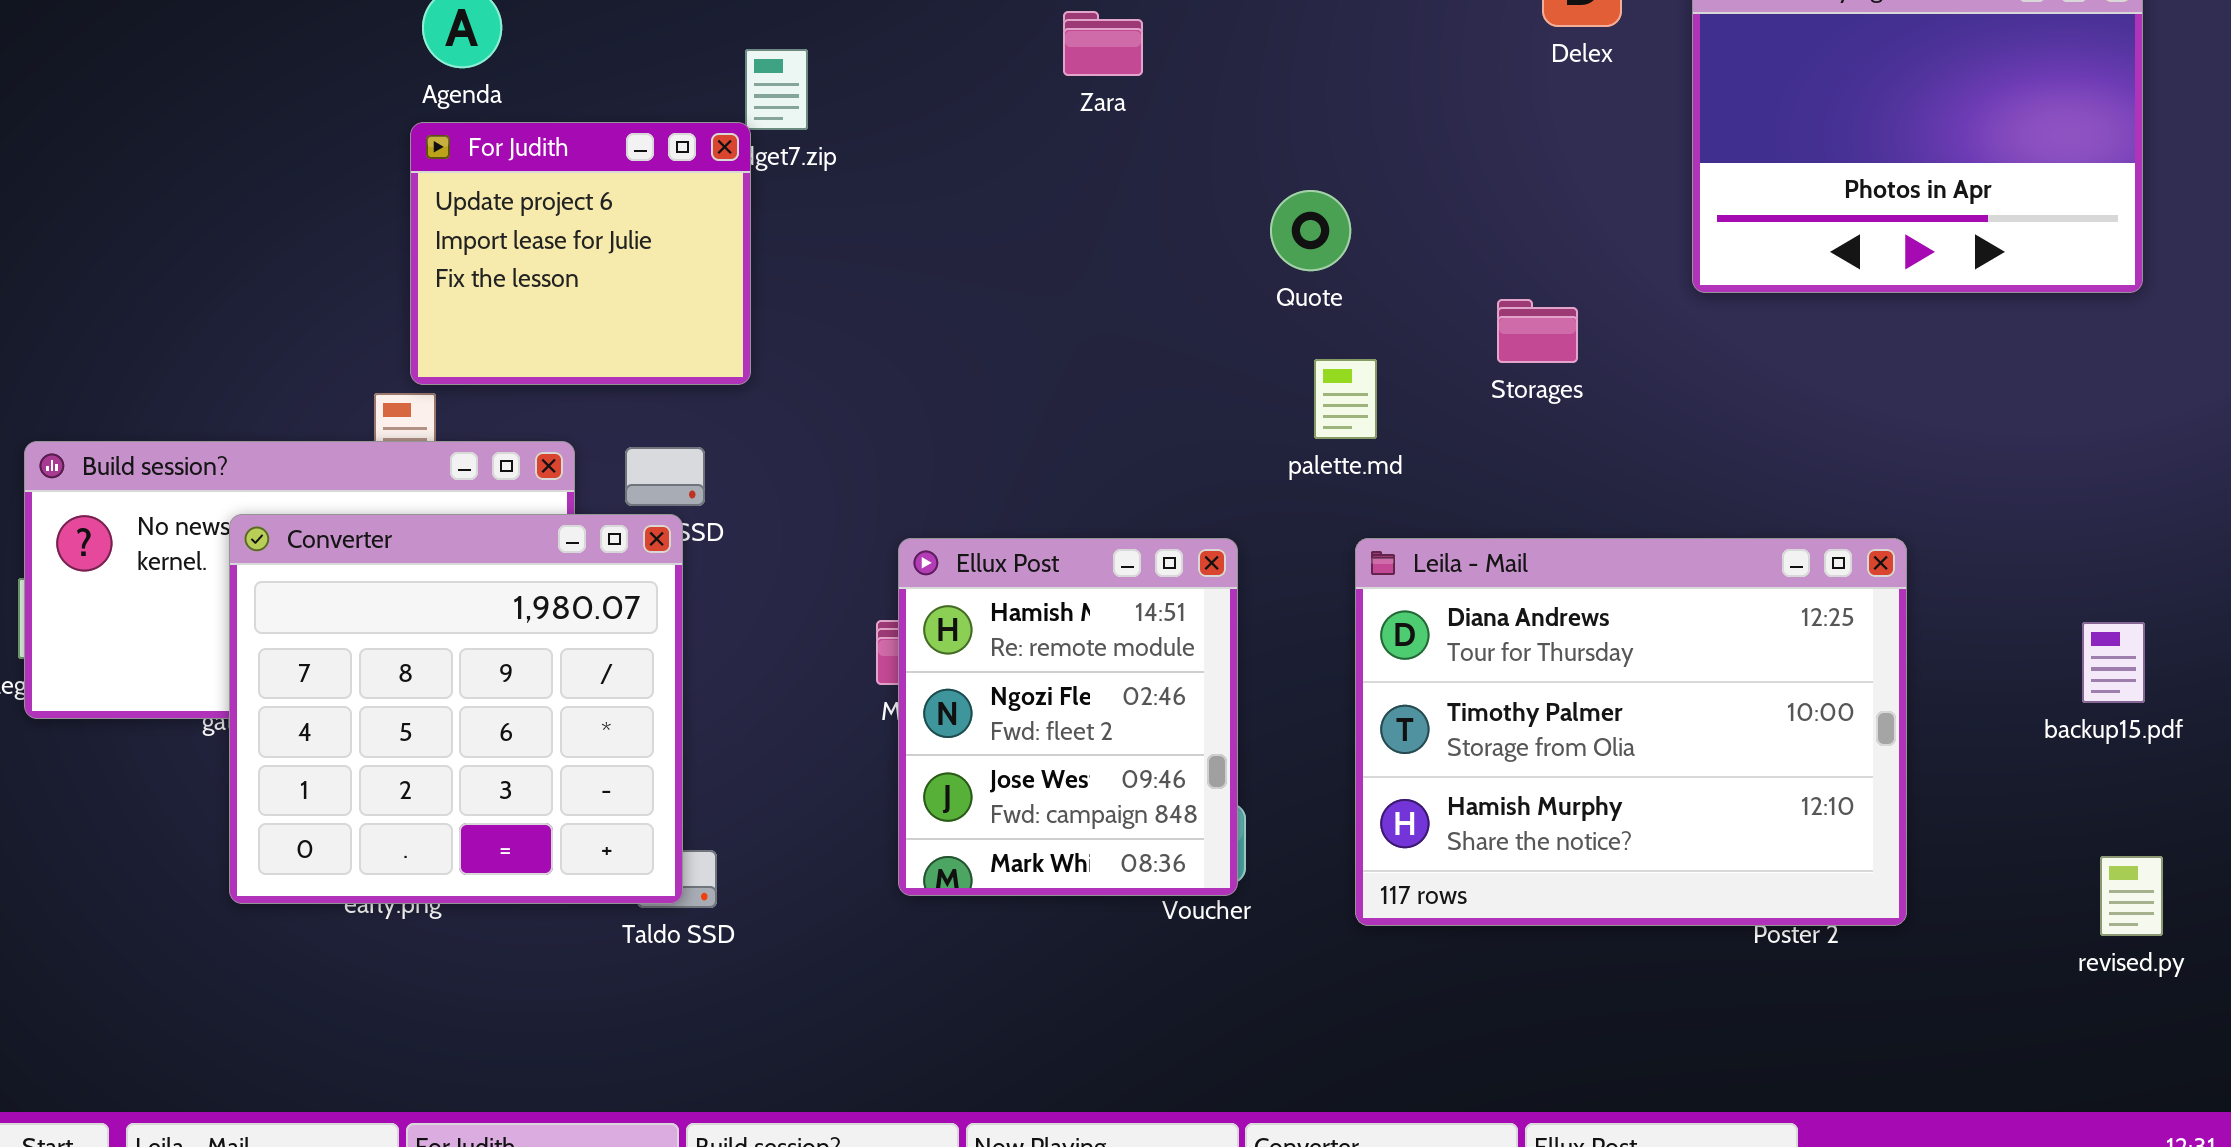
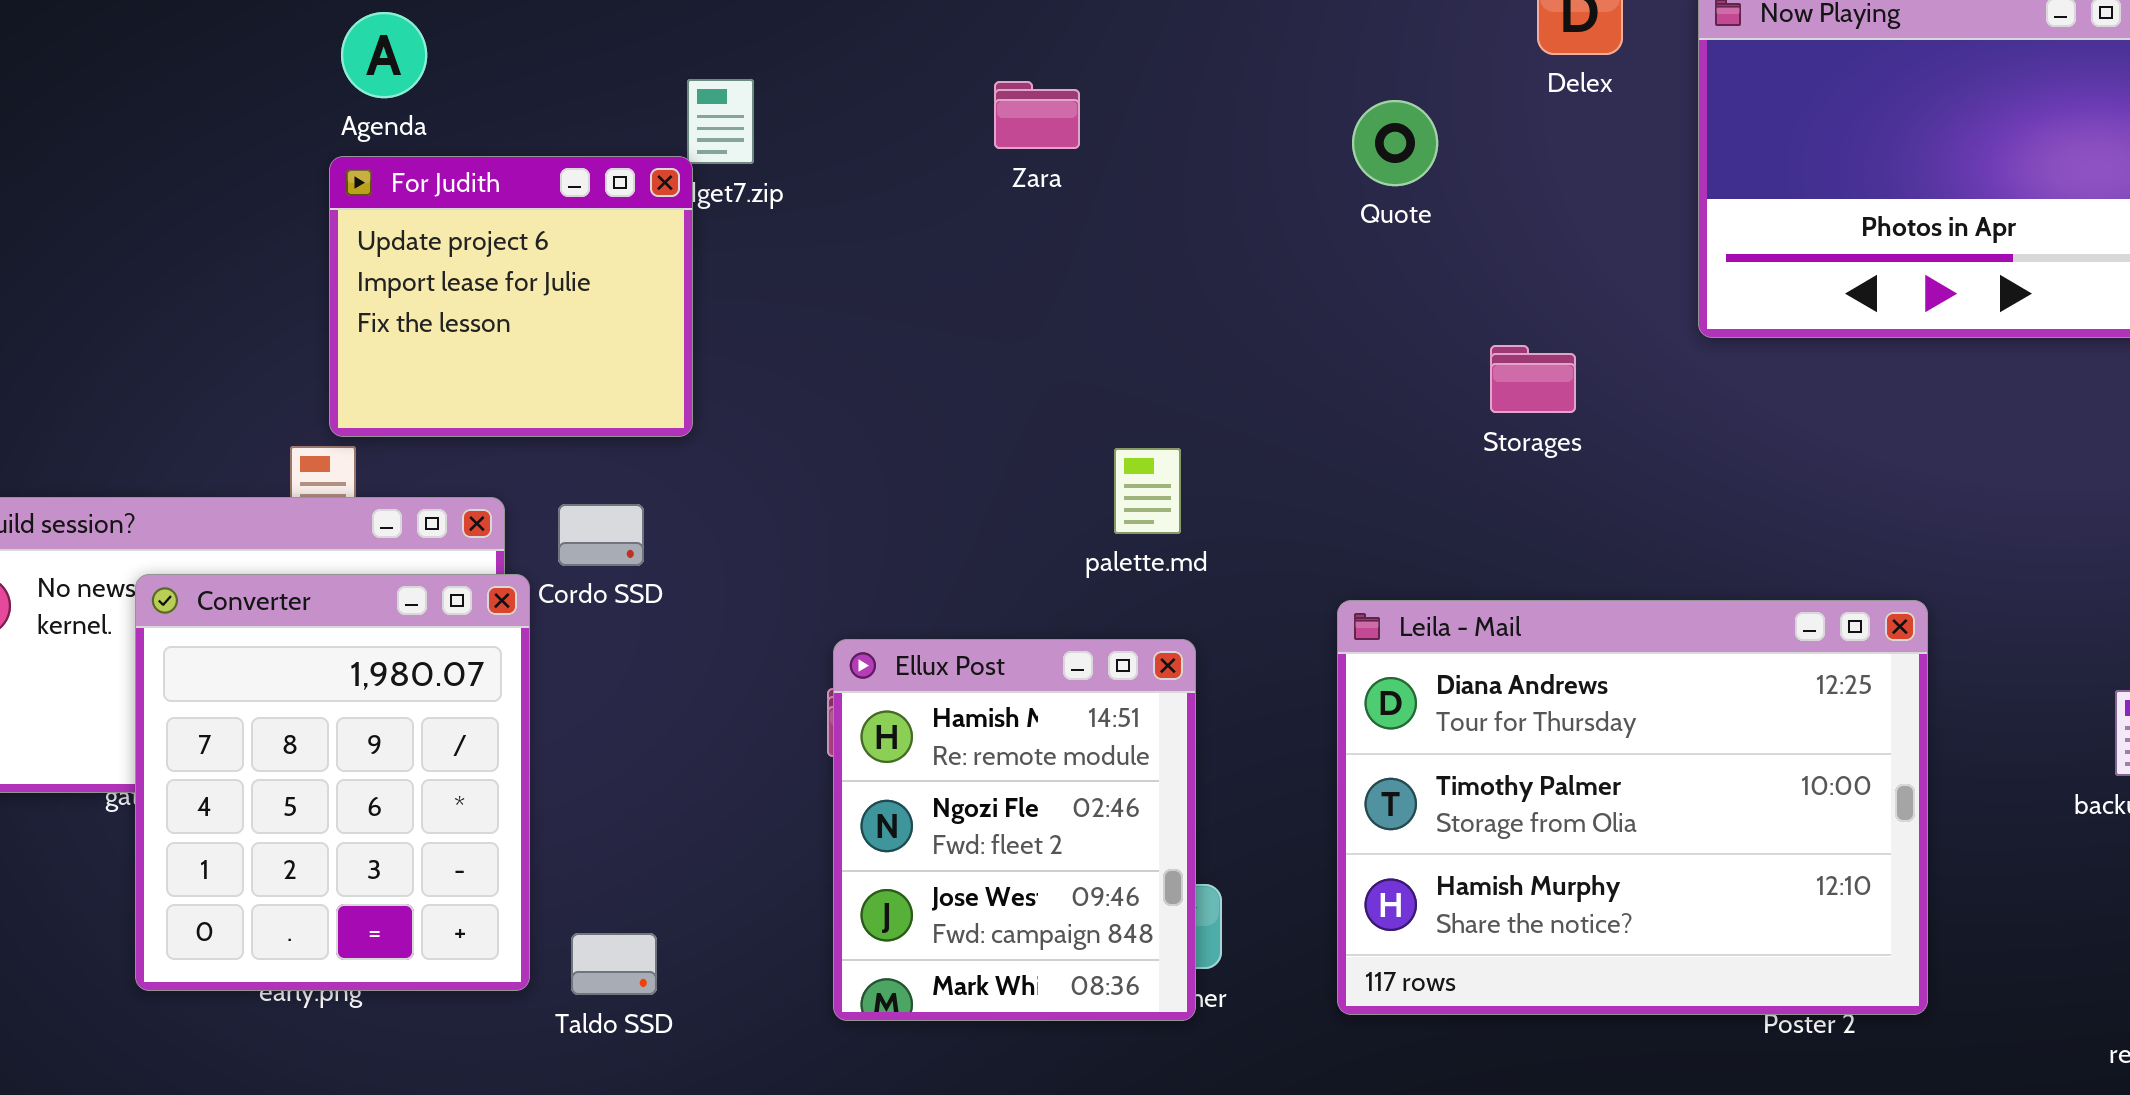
Zara: [1063,11,1143,76] -> [994,81,1080,149], moved
Quote: [1270,190,1351,271] -> [1352,100,1438,186], moved
palette.md: [1314,359,1377,439] -> [1114,448,1181,534], moved
Converter: [229,514,683,904] -> [135,574,530,991], resized
Ellux Post: [898,538,1238,896] -> [833,639,1196,1021], moved

